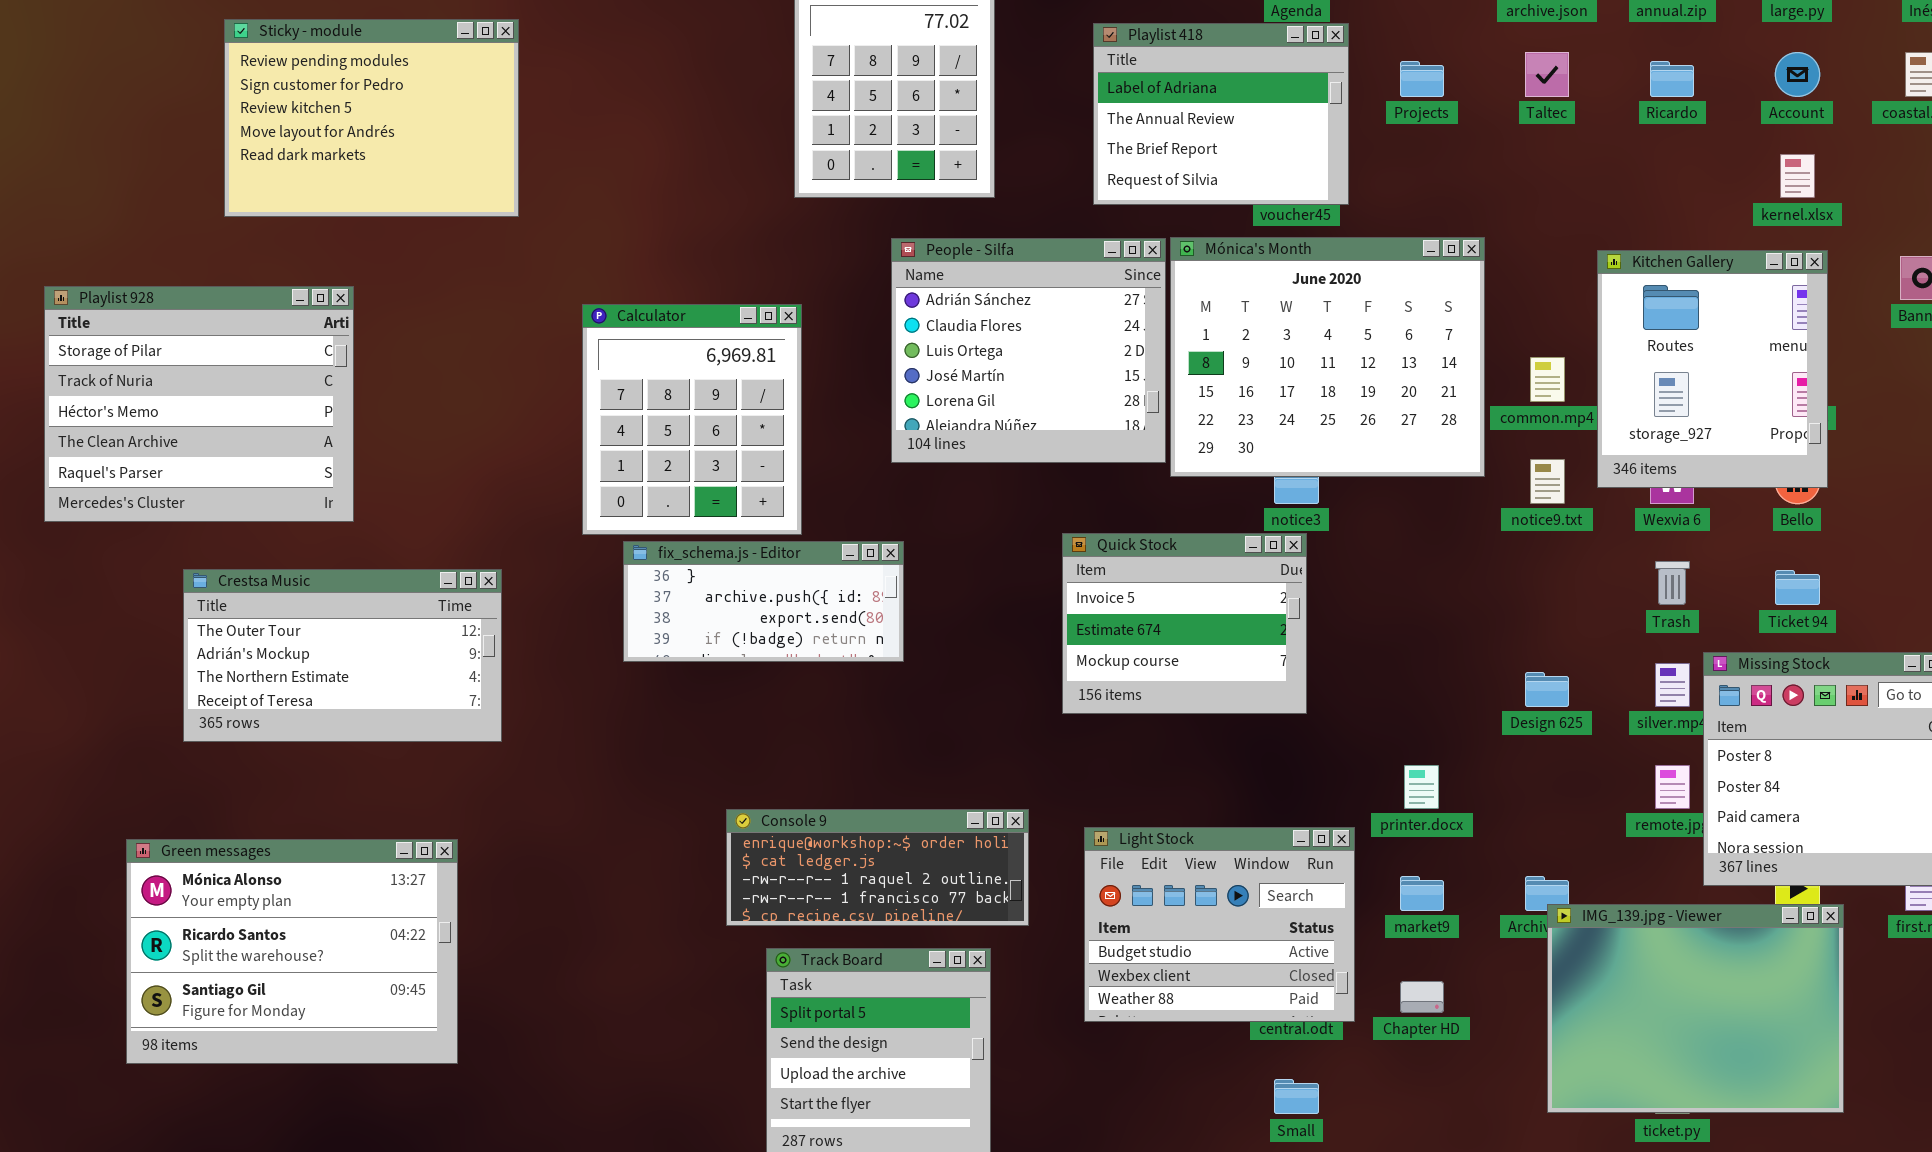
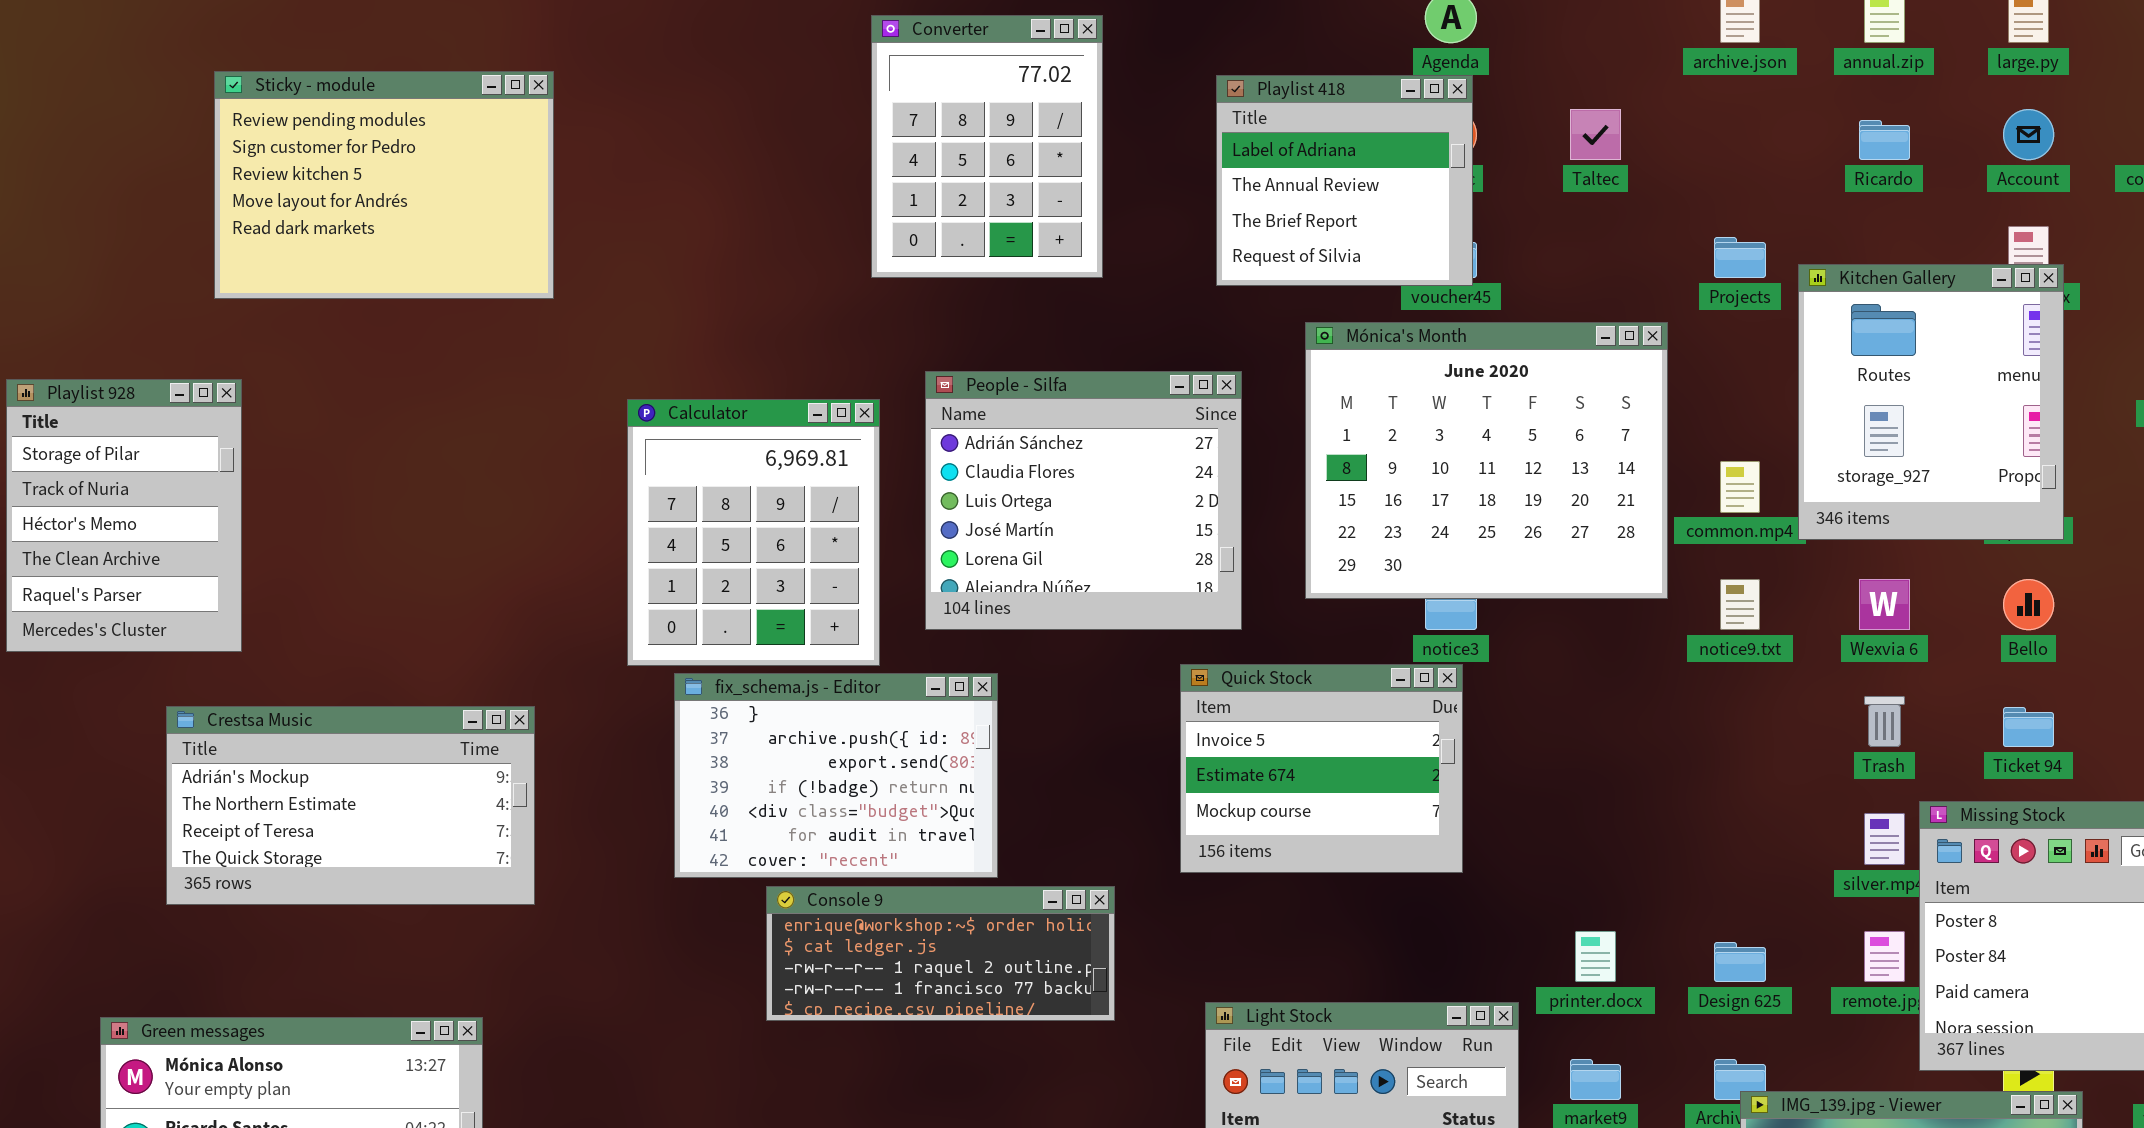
Playlist 418: [1093,23,1349,205] -> [1216,75,1473,286], resized
Taltec: [1525,52,1569,97] -> [1570,109,1621,160], moved
Projects: [1400,61,1444,97] -> [1714,237,1766,278], moved
People - Silfa: [891,238,1166,463] -> [925,371,1242,630], moved
Kitchen Gallery: [1597,250,1828,488] -> [1798,264,2064,540], moved
Playlist 928: [44,286,354,522] -> [6,379,242,652], resized
fix_schema.js - Editor: [623,541,904,662] -> [674,673,998,878], resized
Crestsa Music: [183,569,502,742] -> [166,706,535,905], scrolled down 1 row
Design 625: [1525,672,1569,707] -> [1714,942,1766,982], moved
Console 9: [726,809,1029,926] -> [766,886,1115,1021], moved

